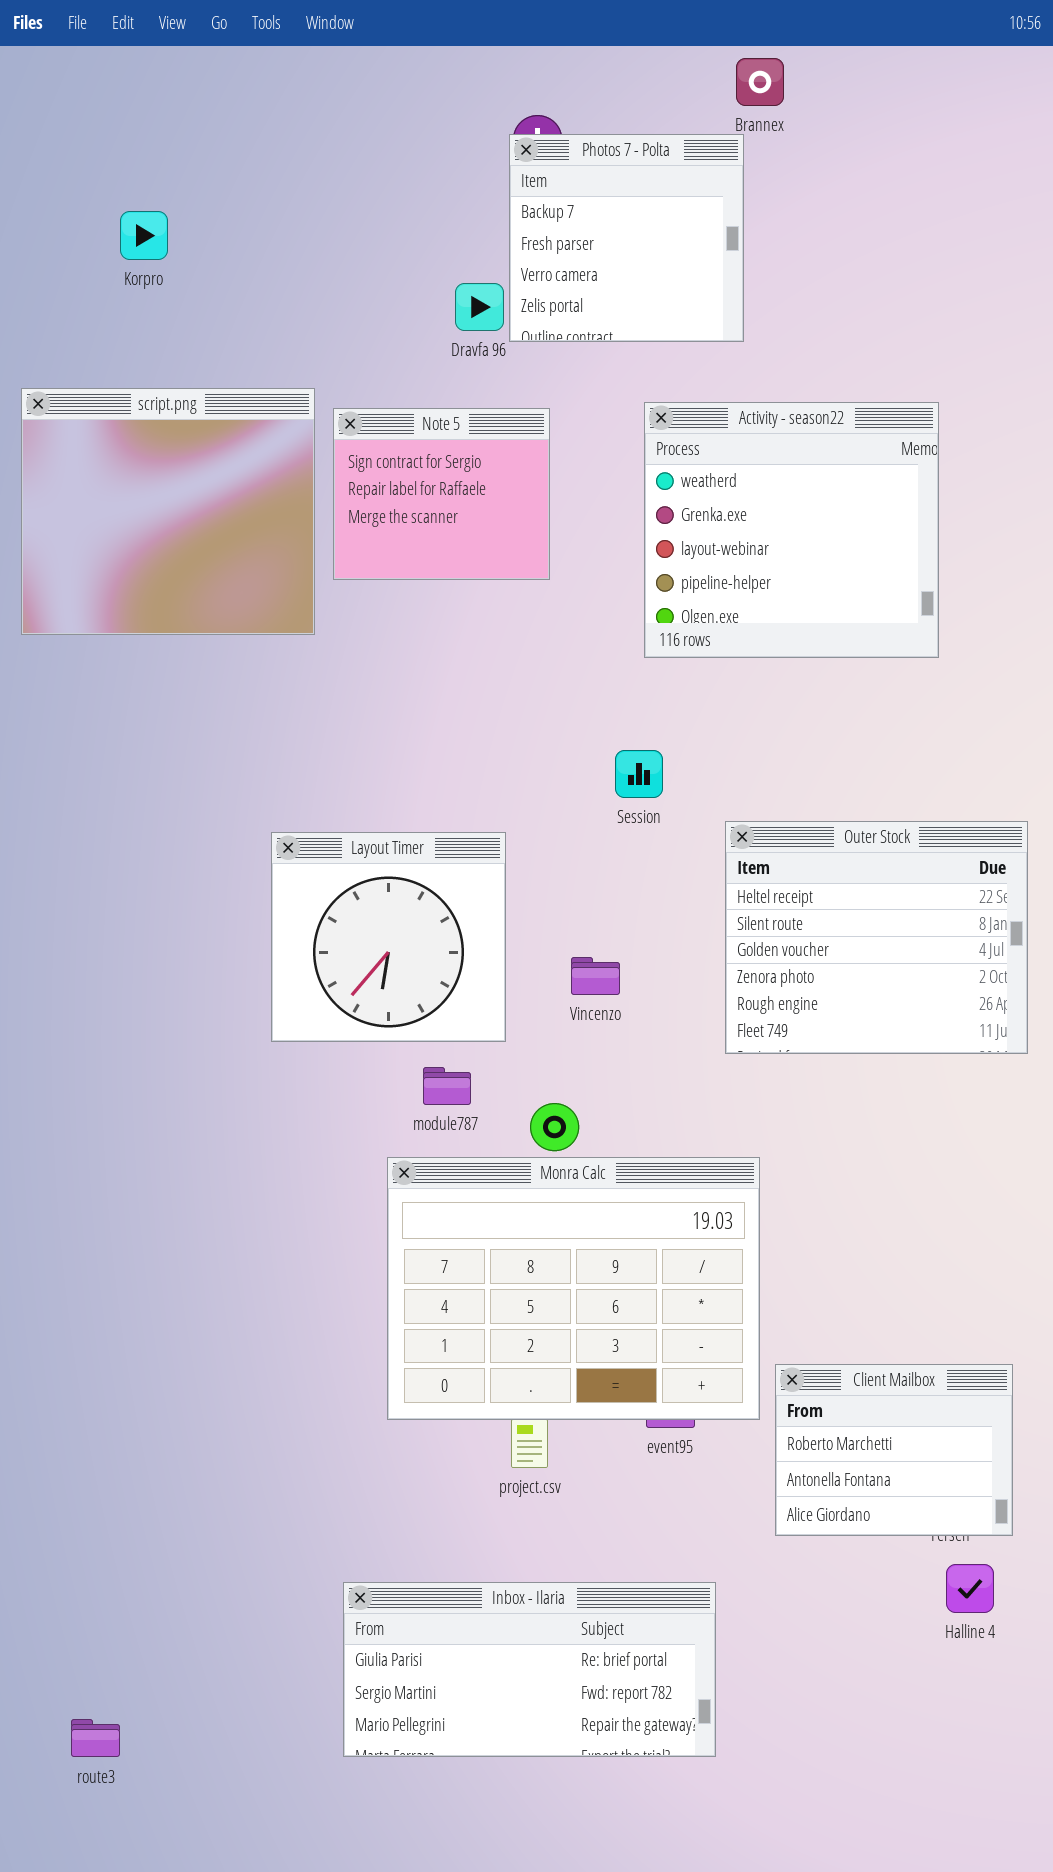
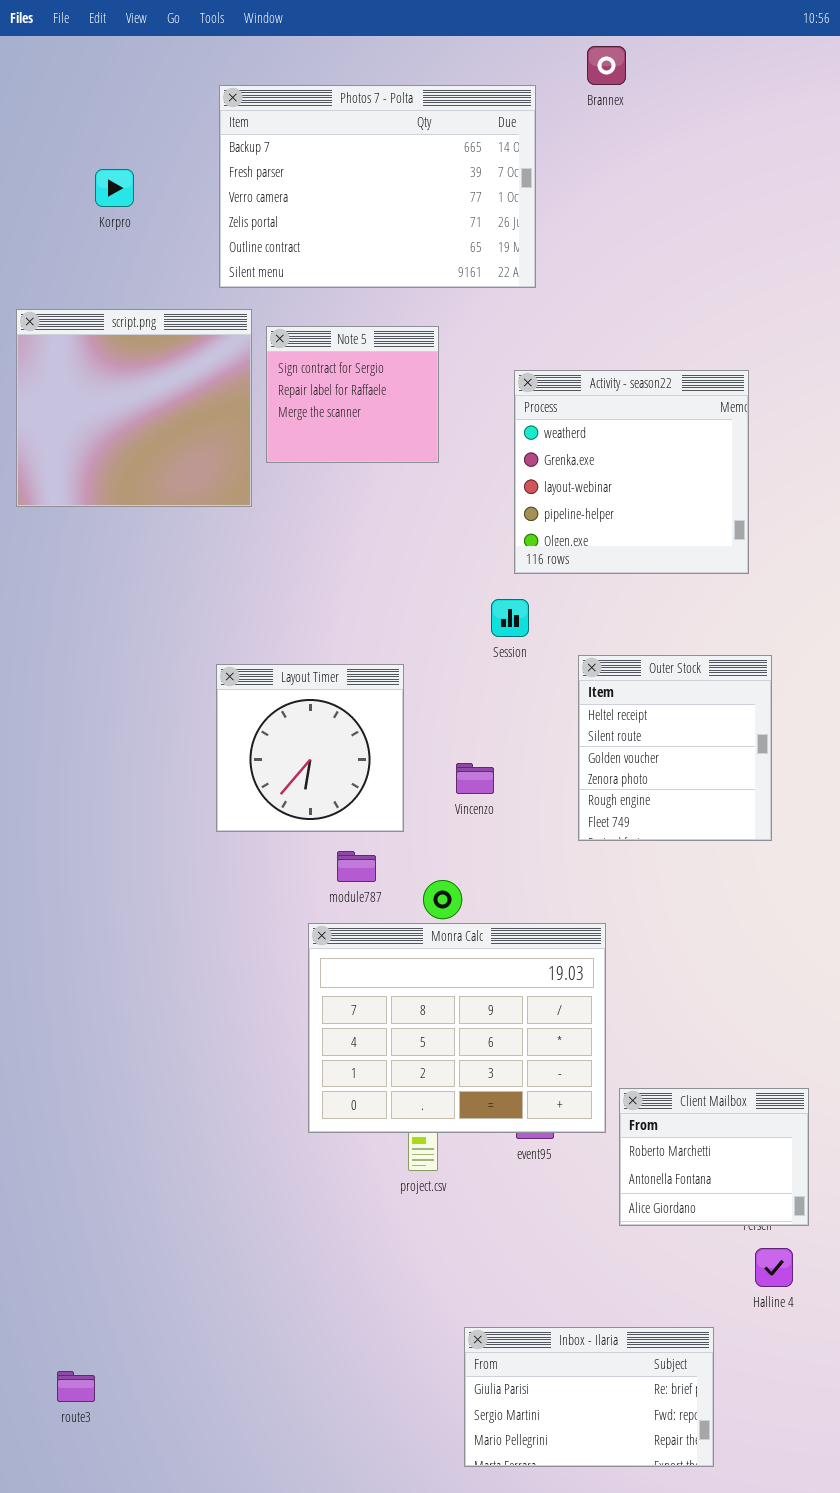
Photos 7 - Polta: [509,134,744,342] -> [219,85,536,288], moved, resized
Activity - season22: [644,402,939,658] -> [514,370,749,574], moved
Outer Stock: [725,821,1028,1054] -> [578,655,772,841], resized
Inbox - Ilaria: [343,1582,716,1757] -> [464,1327,714,1467], moved, resized

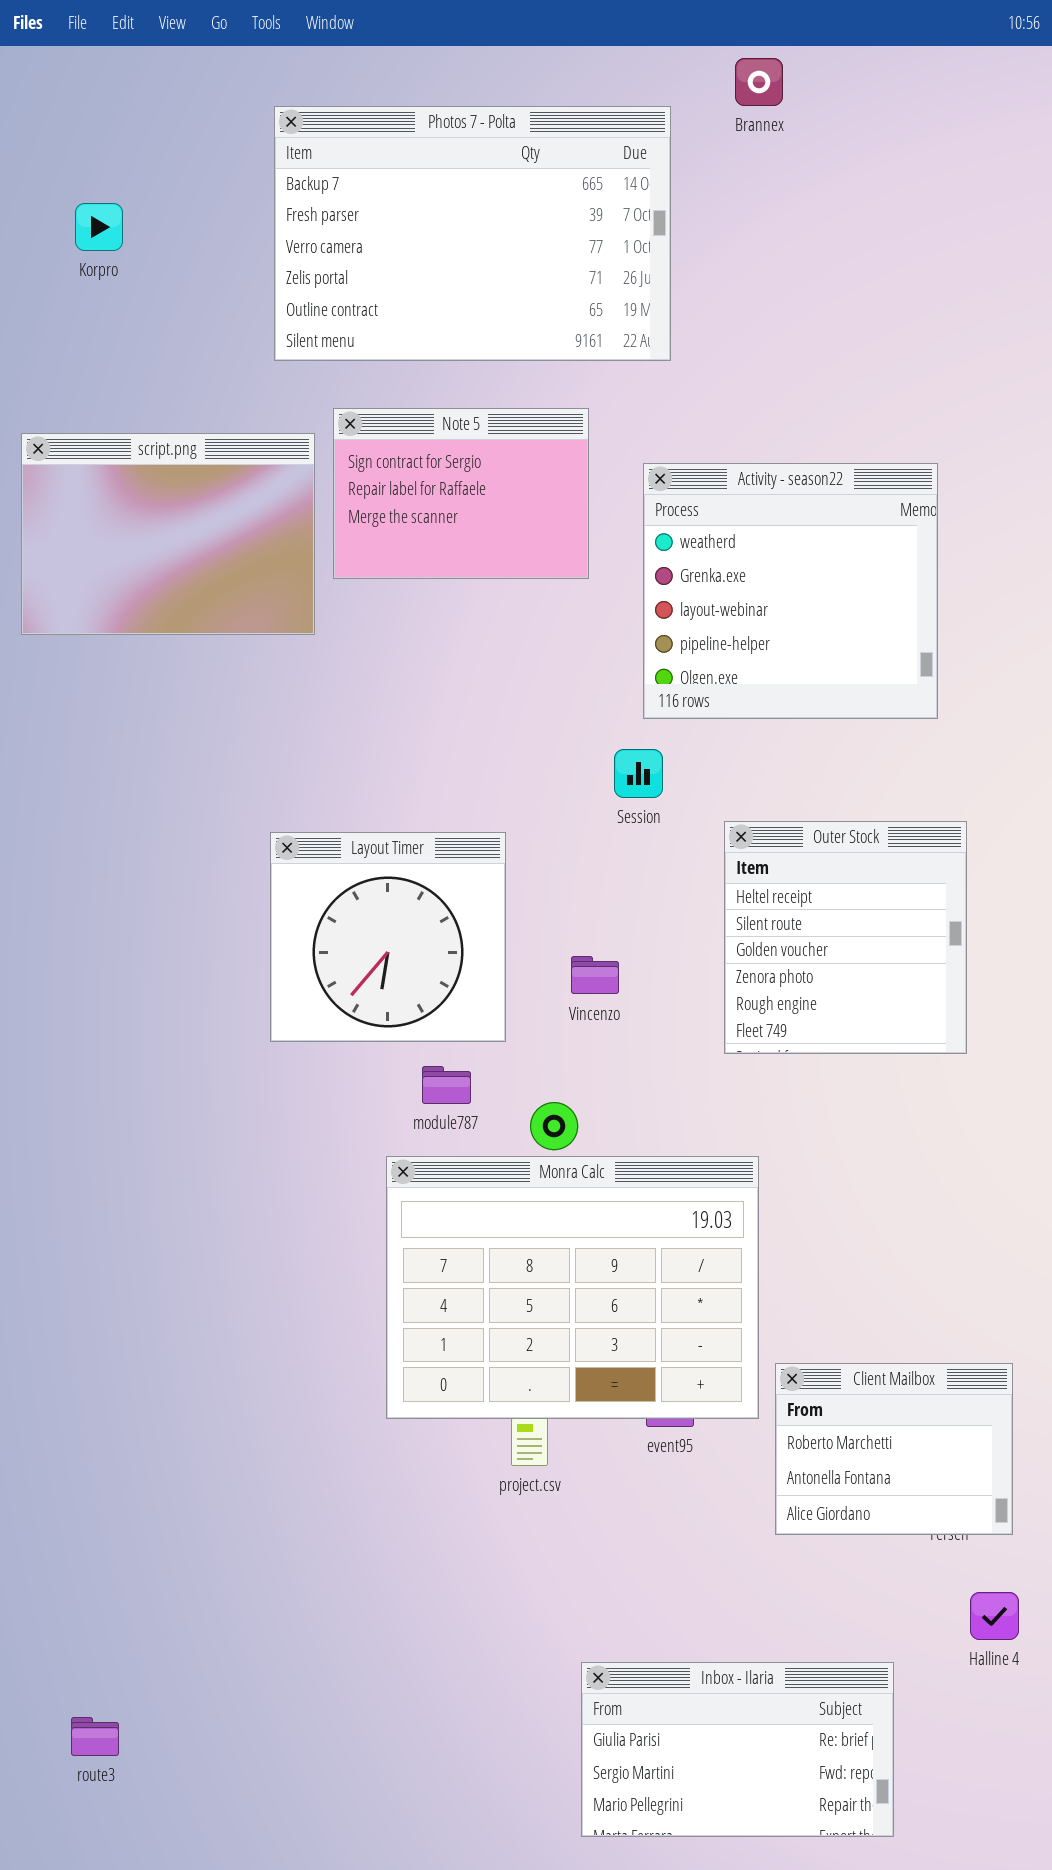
Korpro: [95,169,134,207] -> [75,203,123,251], moved
script.png: [16,309,252,507] -> [21,433,315,635], resized
Note 5: [266,326,439,463] -> [333,408,589,579], resized
Halline 4: [755,1248,793,1287] -> [970,1592,1019,1640], moved

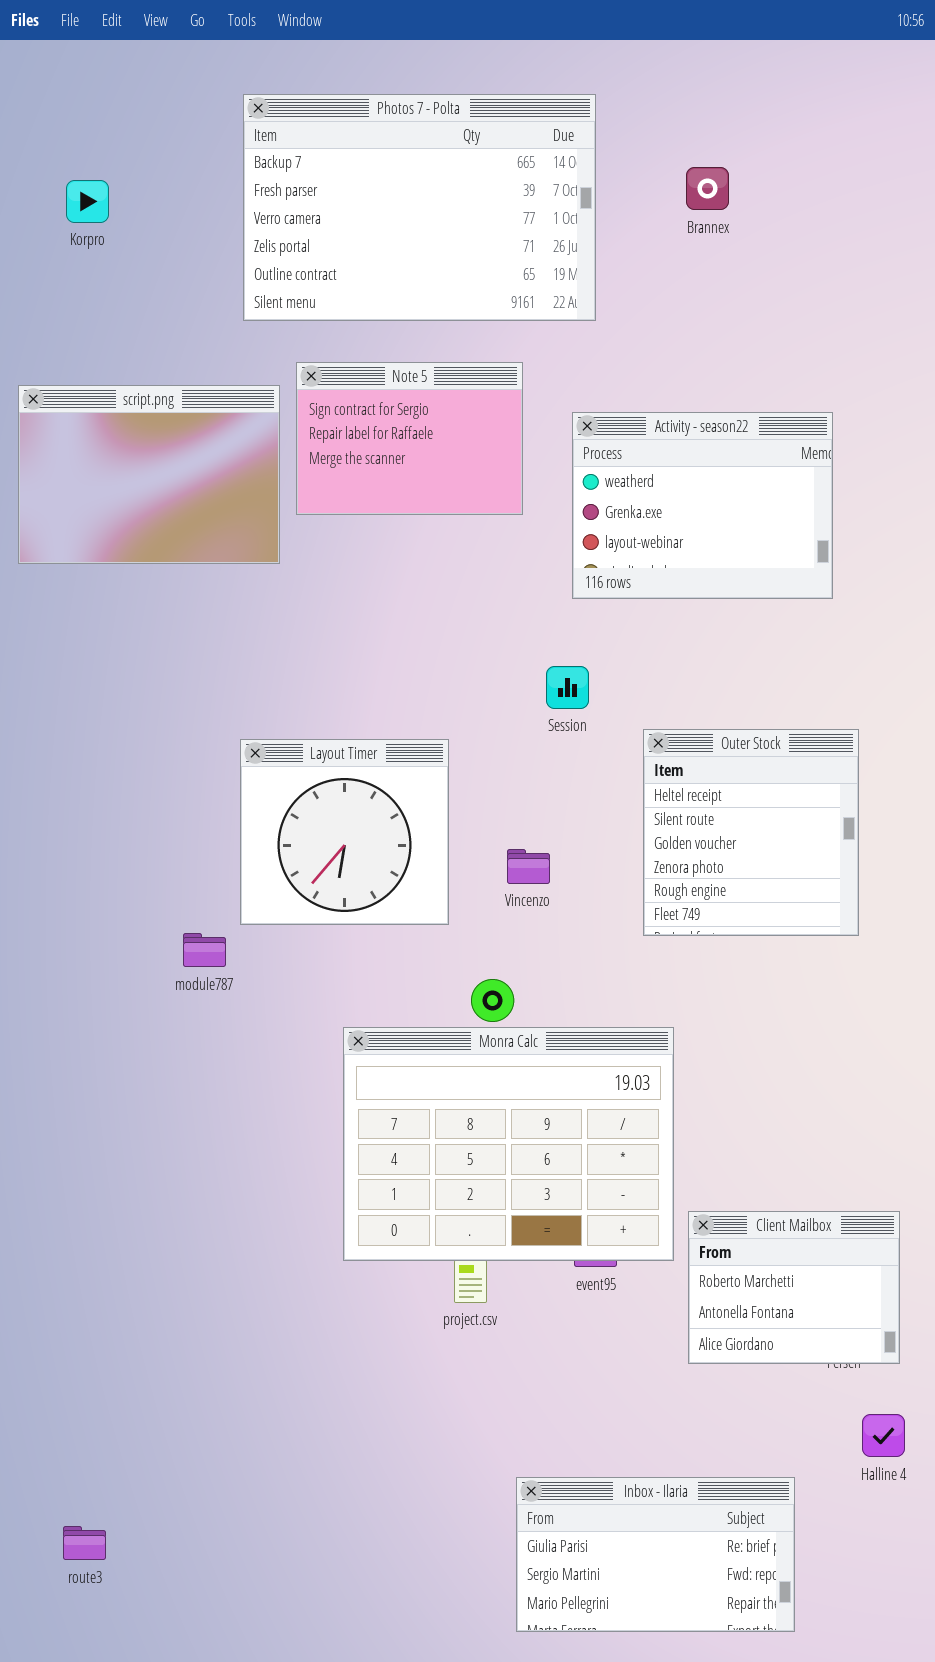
Brannex: [735,58,783,106] -> [686,167,729,210], moved
Activity - season22: [643,463,938,719] -> [572,412,833,599], resized
module787: [422,1066,471,1104] -> [183,933,226,967], moved

